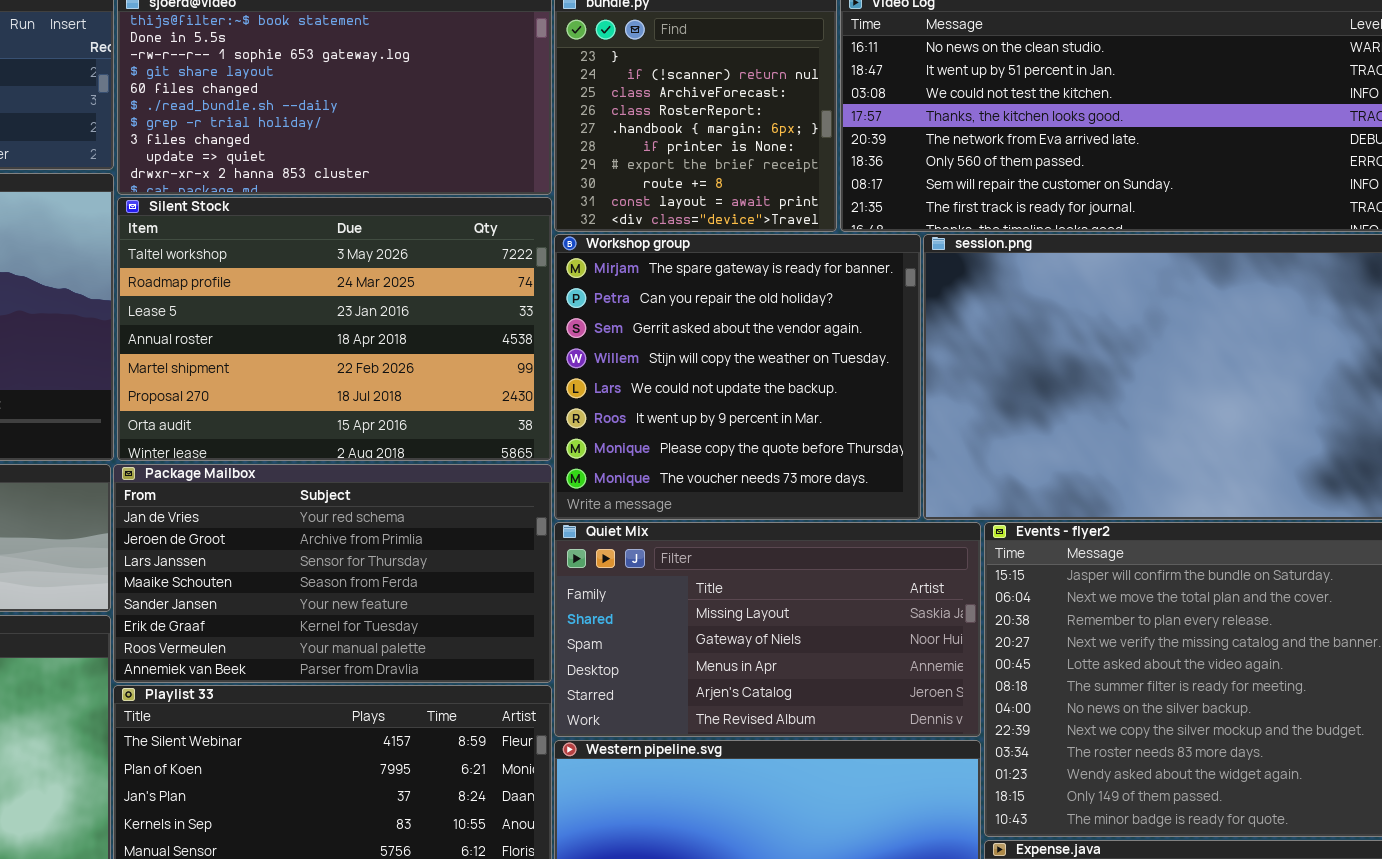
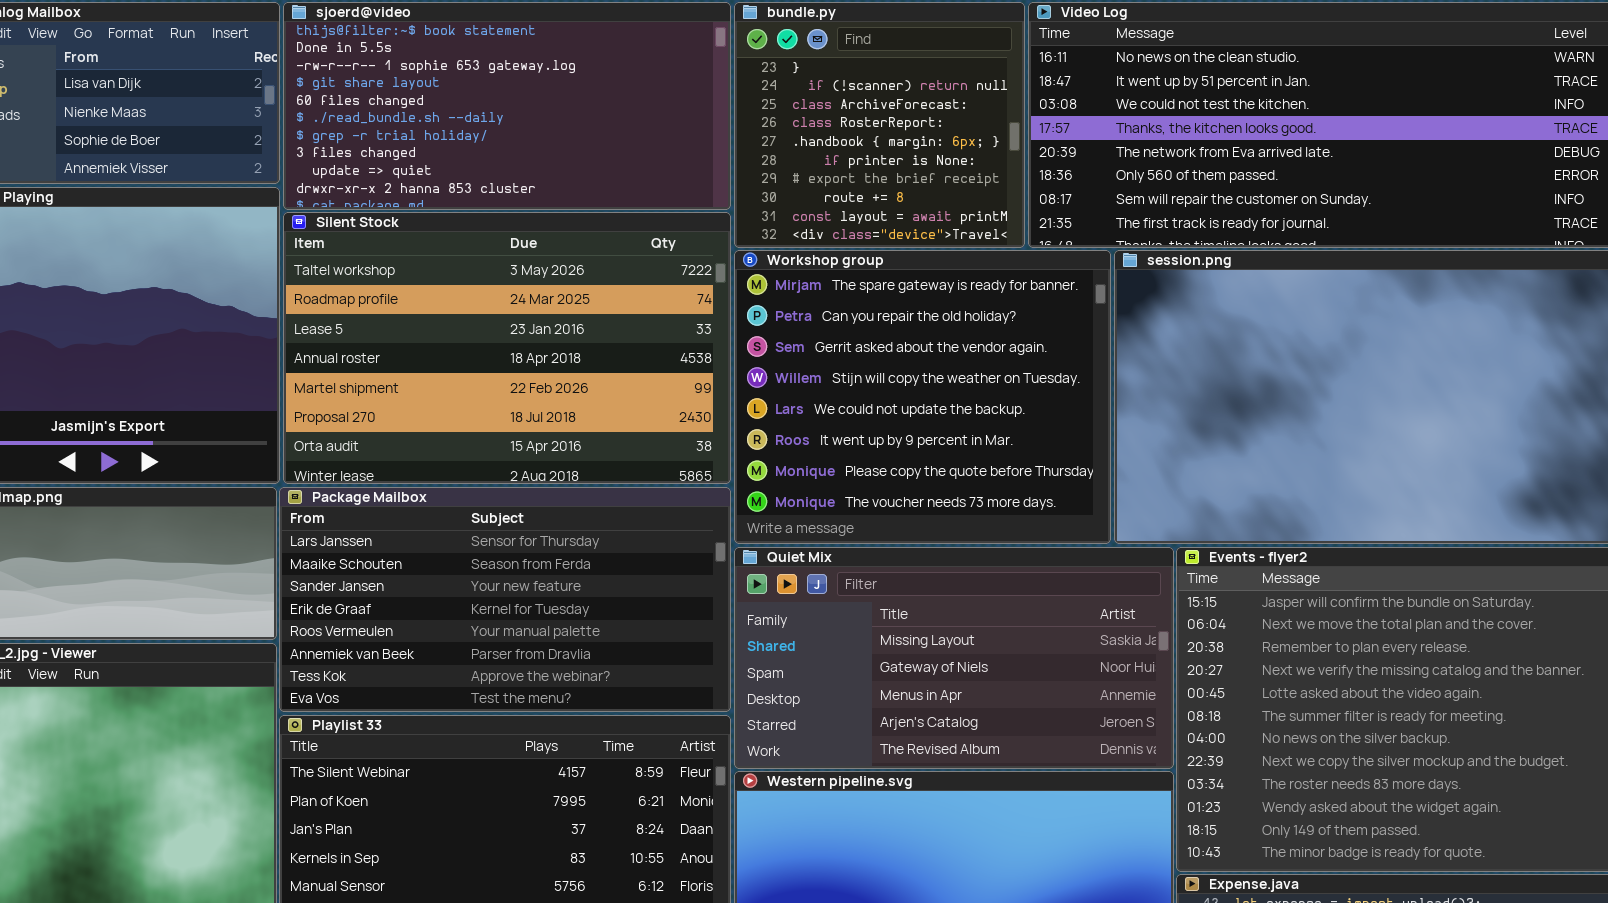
Package Mailbox: [113,464,552,683] -> [279,487,731,712], scrolled down 2 rows

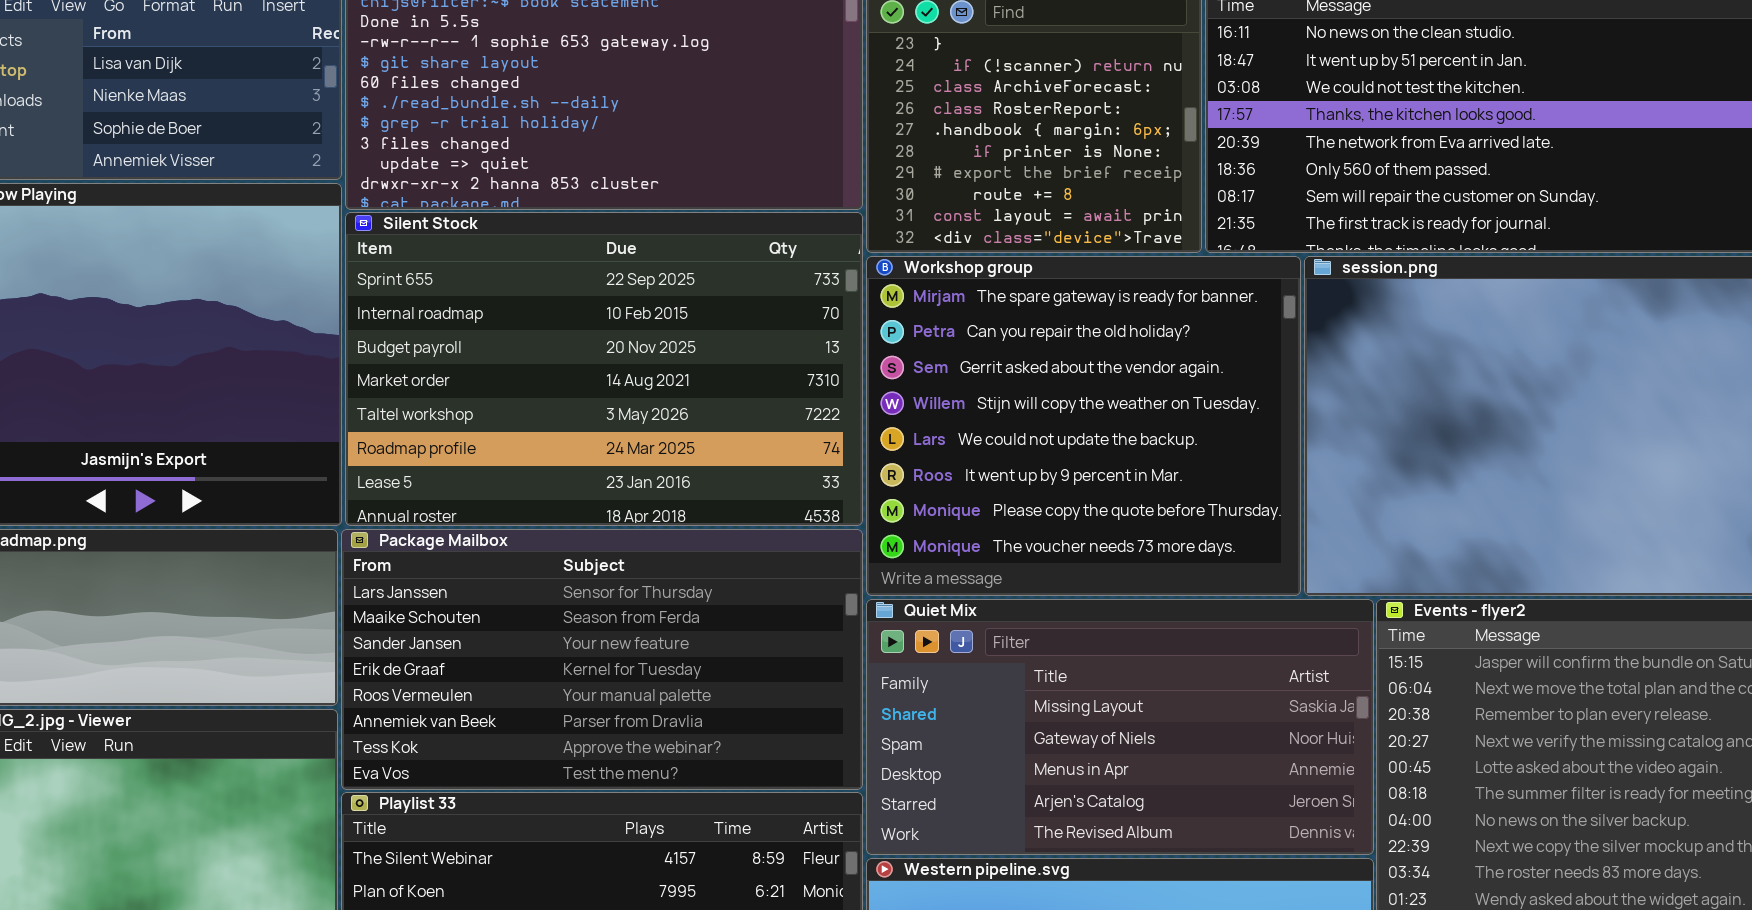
Silent Stock: [283,212,731,484] -> [345,212,863,526], scrolled up 4 rows

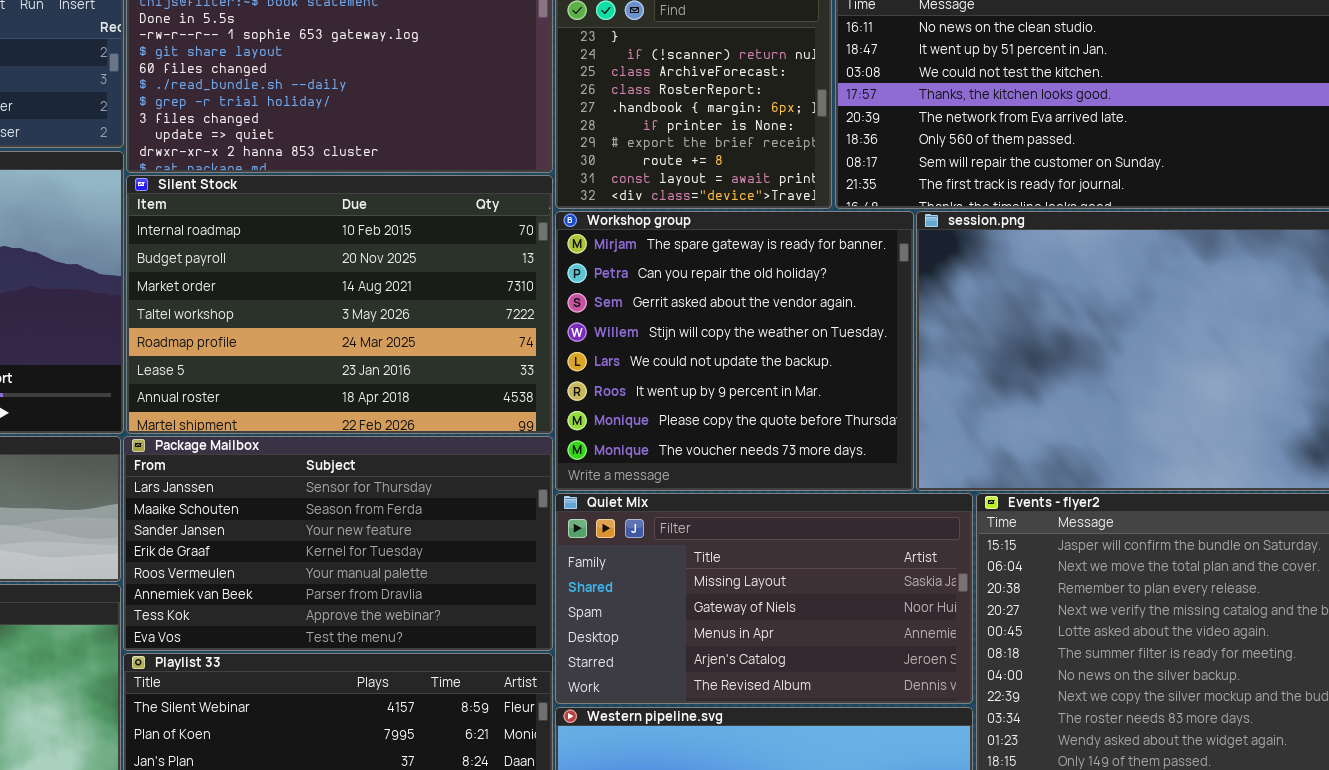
Silent Stock: [345,212,863,526] -> [126,175,553,434], scrolled down 1 row

